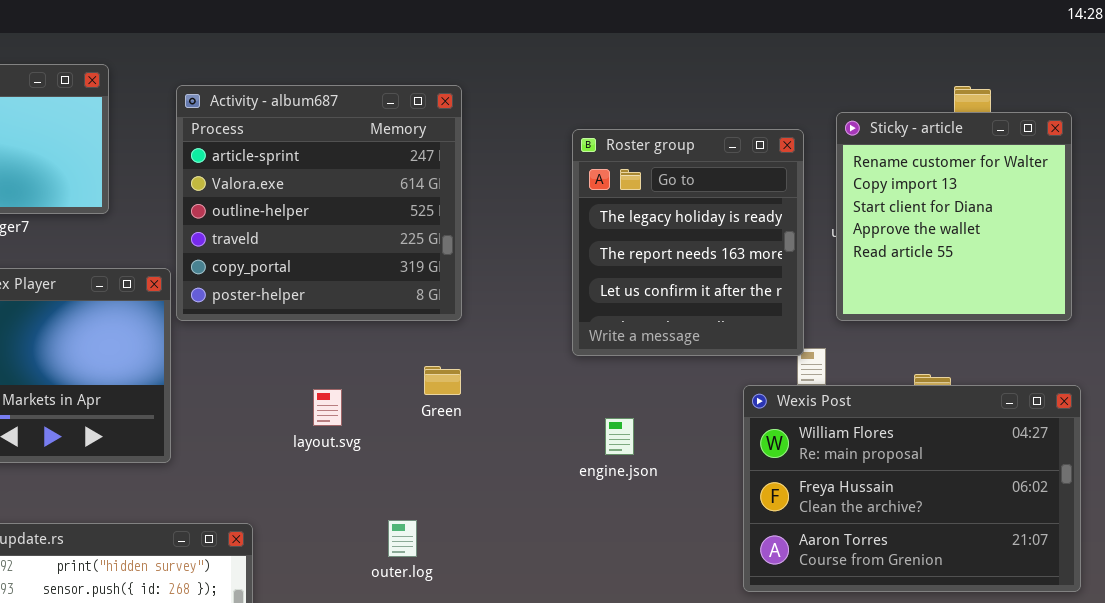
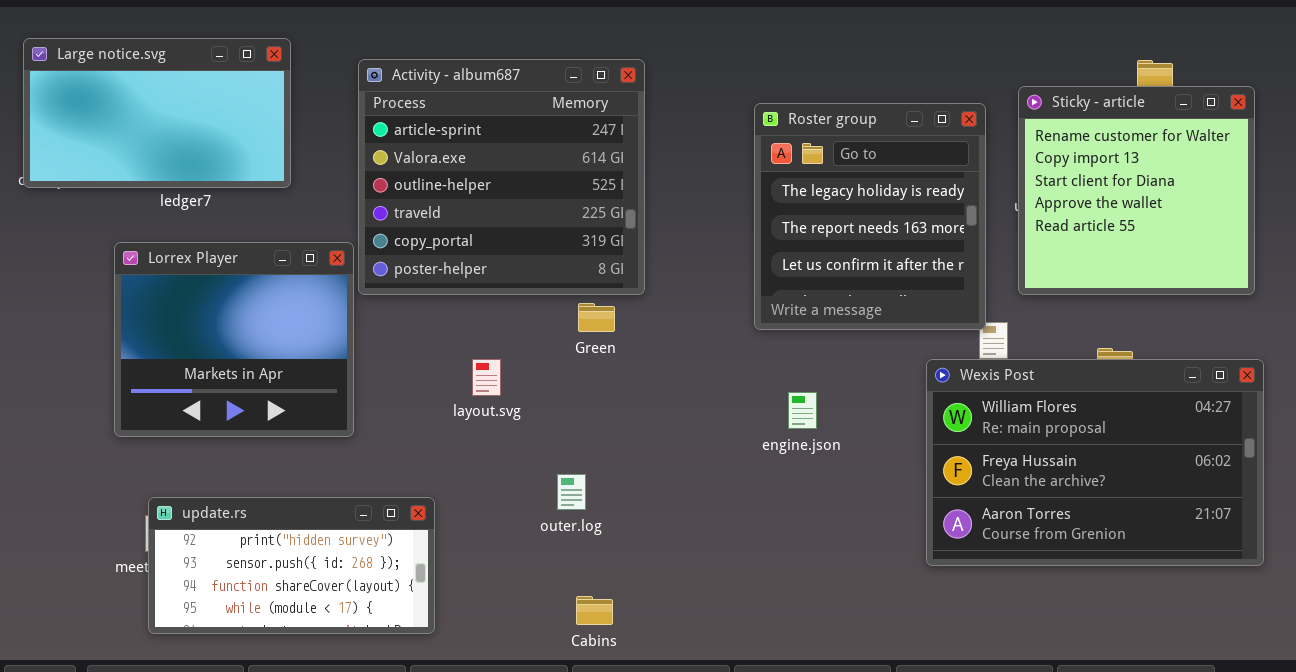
Green: [424,366,461,395] -> [578,303,615,332], moved
layout.svg: [313,389,342,426] -> [472,359,501,396], moved
outer.log: [388,520,417,557] -> [557,474,586,510], moved

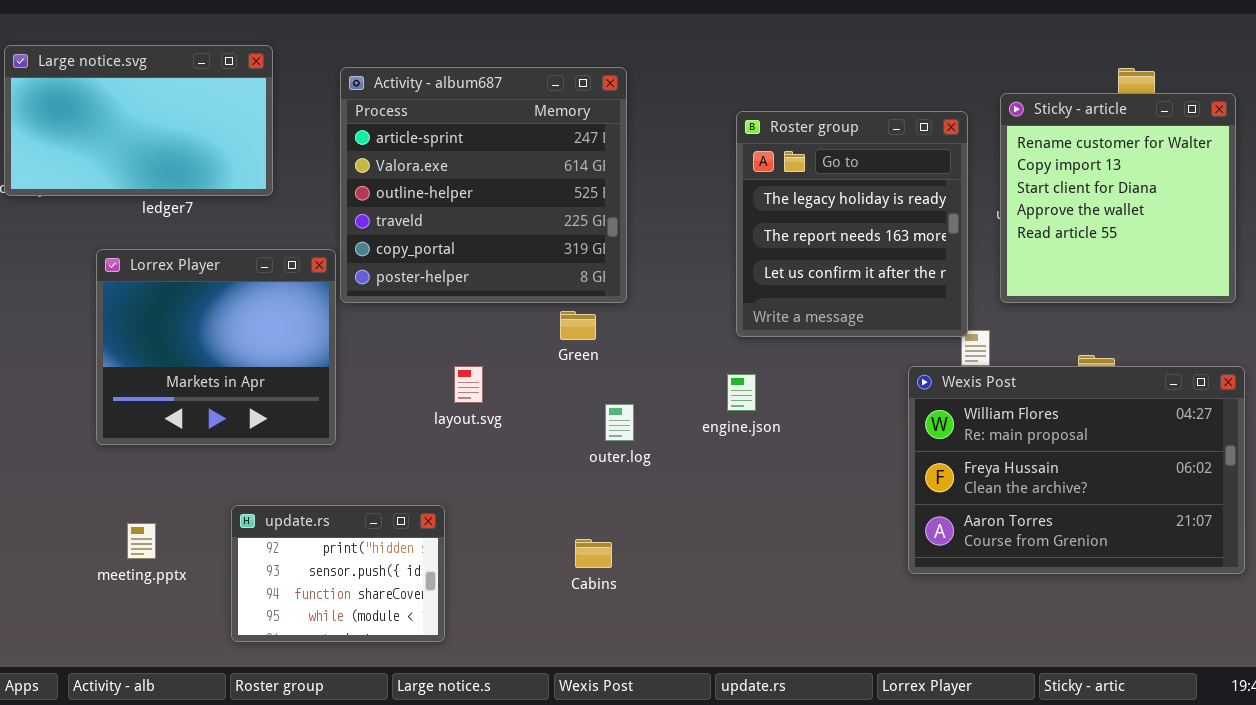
engine.json: [788,392,817,429] -> [727,374,756,411], moved
outer.log: [557,474,586,510] -> [605,404,634,441], moved
update.rs: [148,497,435,634] -> [231,505,445,642], moved, resized
Cabins: [576,596,613,625] -> [575,539,612,568], moved

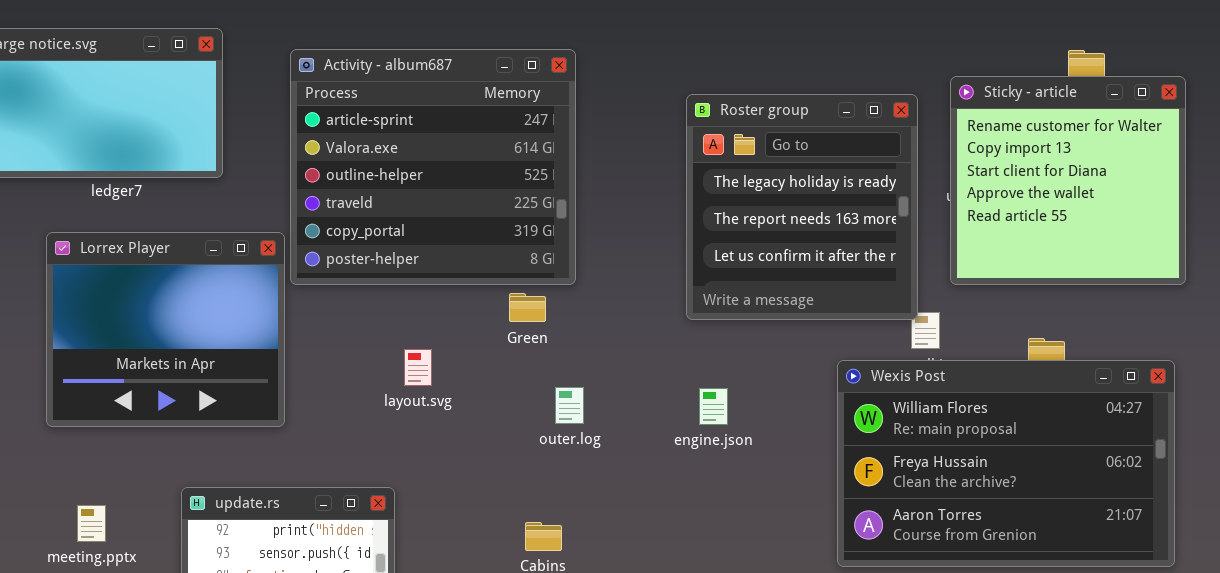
Wexis Post: [908,366,1245,574] -> [837,360,1175,567], moved
engine.json: [727,374,756,411] -> [699,388,728,425], moved

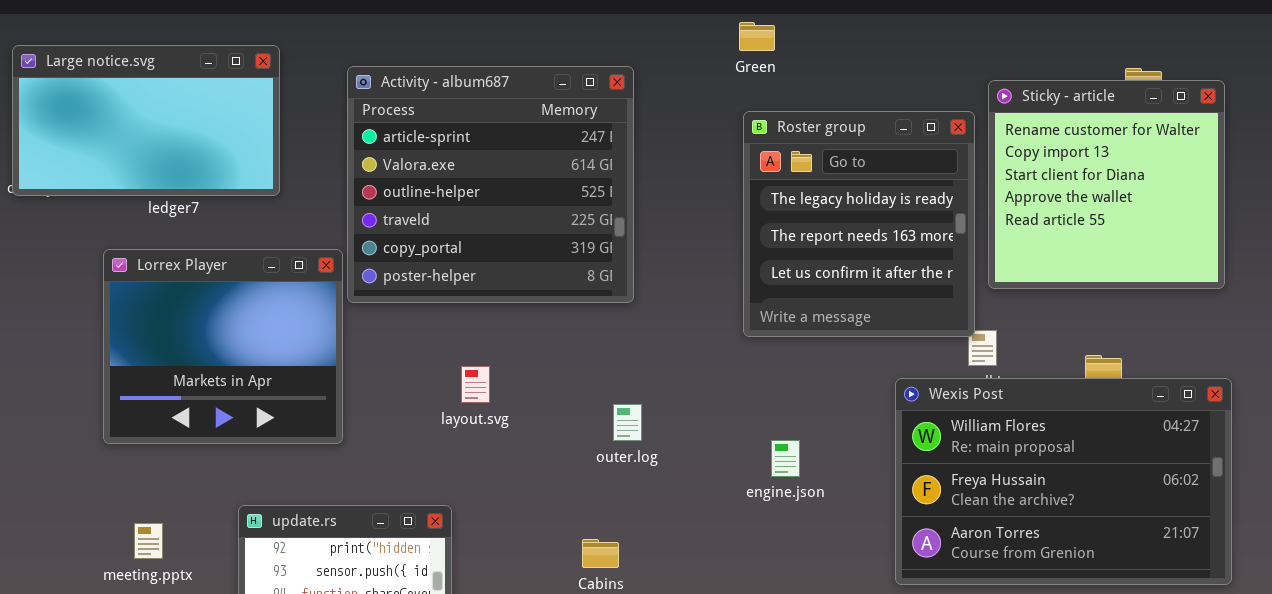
Sticky - article: [950,76,1186,285] -> [988,80,1225,289], moved
Green: [509,293,546,322] -> [739,22,775,51], moved
engine.json: [699,388,728,425] -> [771,440,800,477], moved

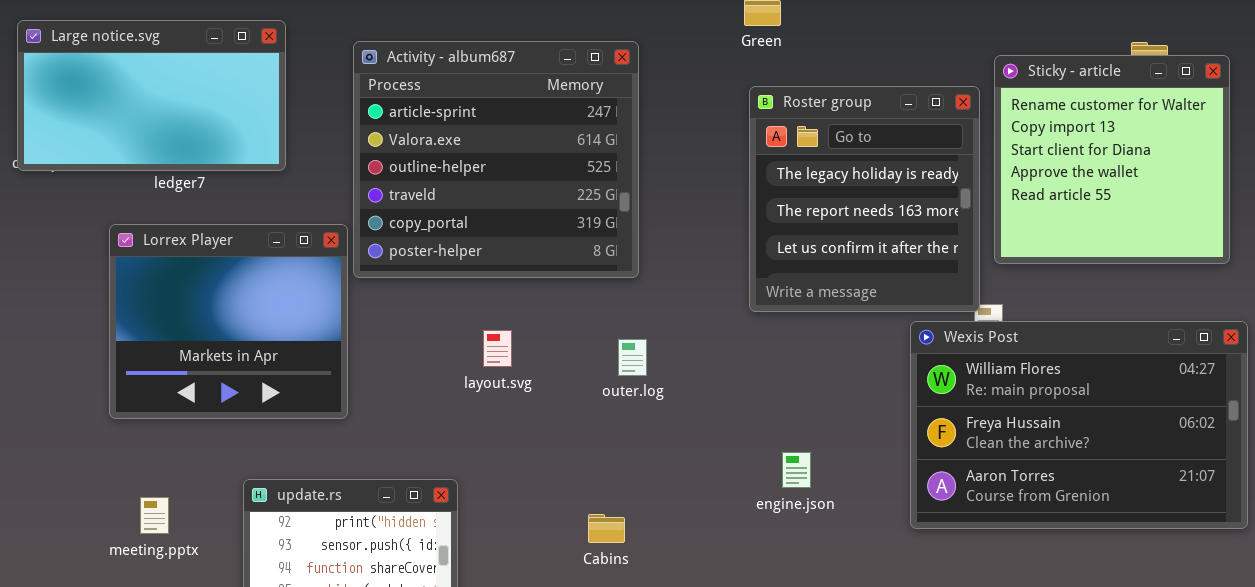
layout.svg: [461,366,490,403] -> [483,330,512,367], moved
Wexis Post: [895,378,1232,585] -> [910,321,1248,529], moved
outer.log: [613,404,642,441] -> [618,339,647,376], moved
engine.json: [771,440,800,477] -> [782,452,811,488], moved

